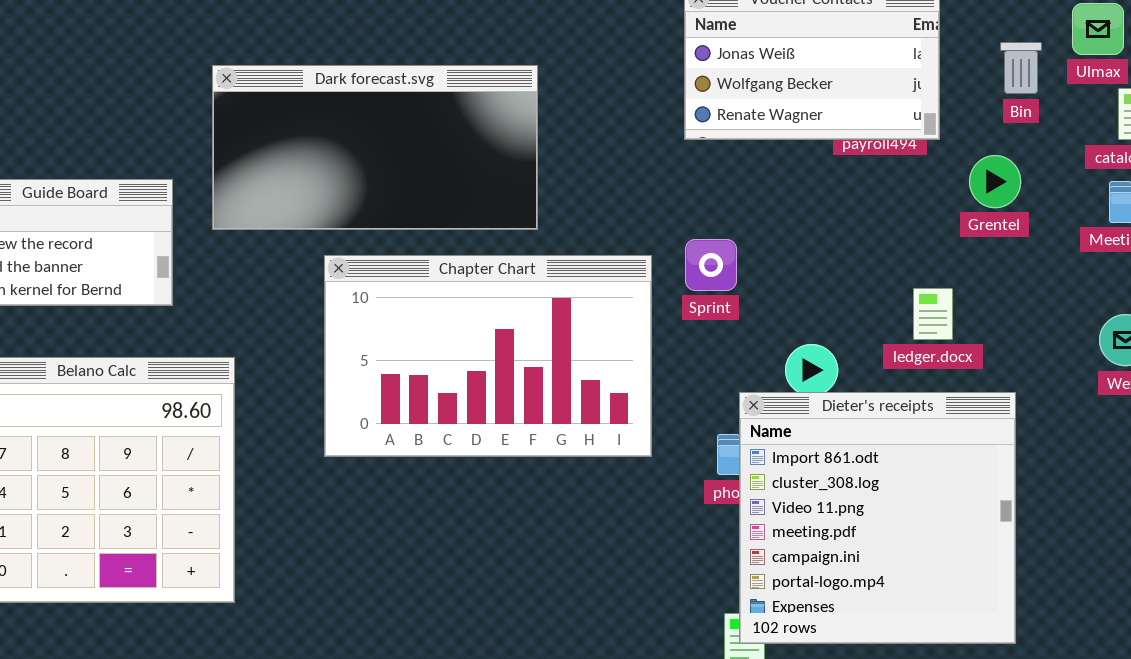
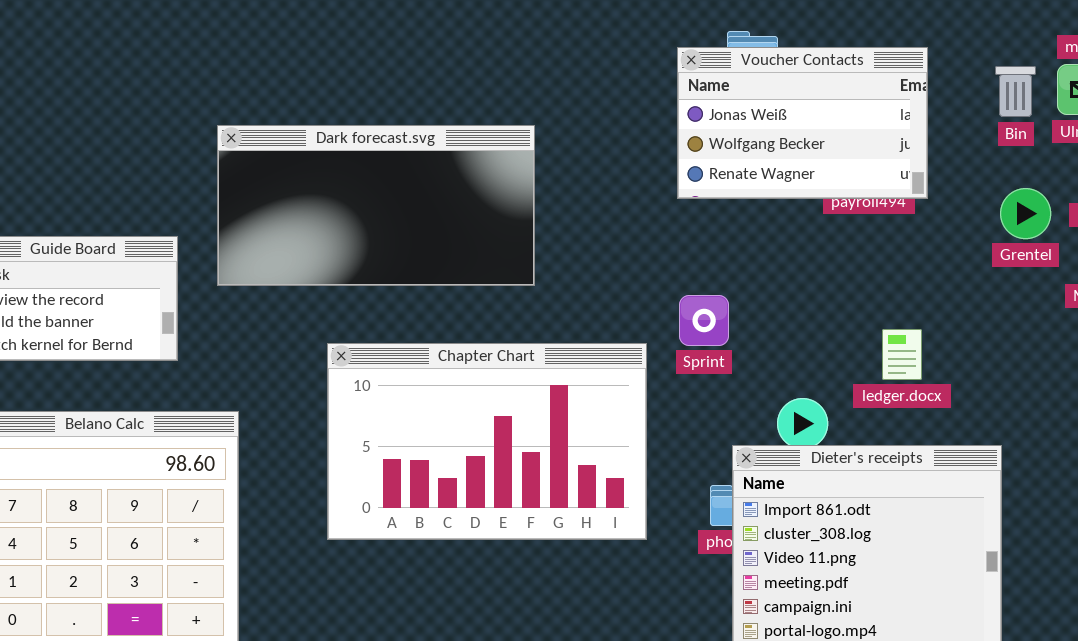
Bin: [1000,42,1042,94] -> [995,66,1036,117], moved
Grentel: [969,155,1021,208] -> [1000,188,1051,239], moved
Chapter Chart: [324,255,652,457] -> [327,343,647,540], moved
ledger.docx: [913,288,953,340] -> [882,329,922,380], moved

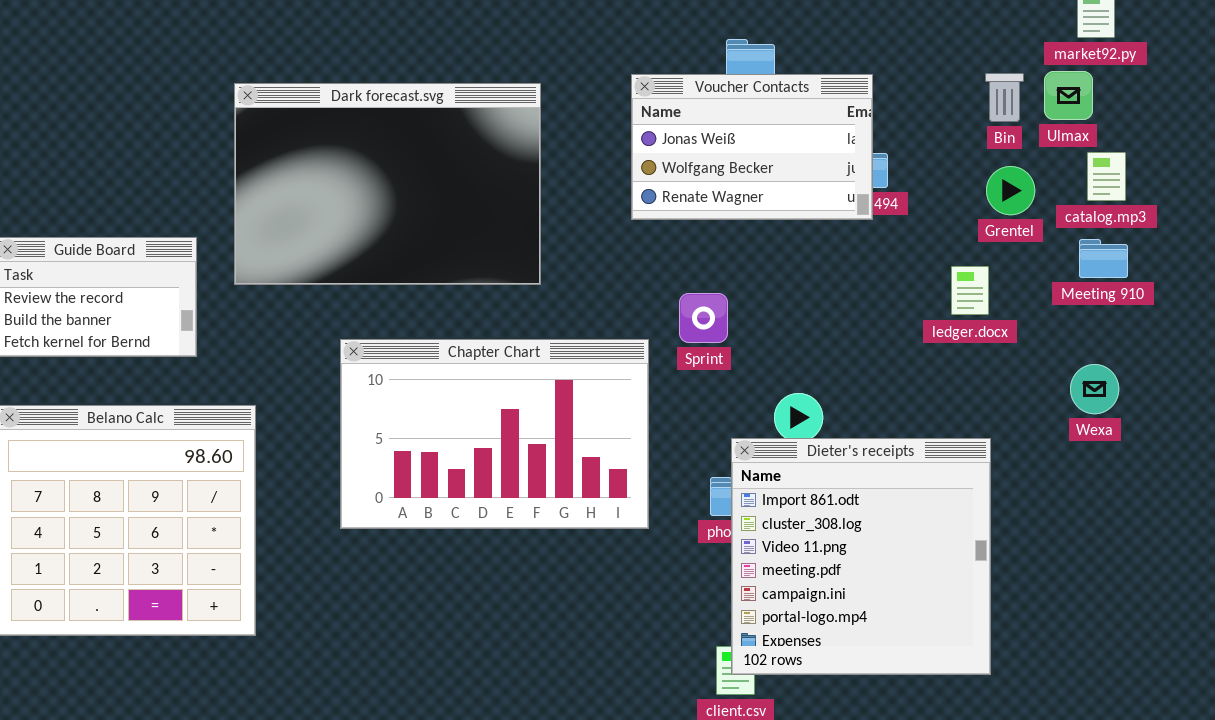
Voucher Contacts: [677,47,928,199] -> [631,74,873,220], moved
Dark forecast.svg: [217,125,535,286] -> [234,83,541,285], resized
Grentel: [1000,188,1051,239] -> [986,166,1035,215], moved
ledger.docx: [882,329,922,380] -> [951,266,989,315], moved

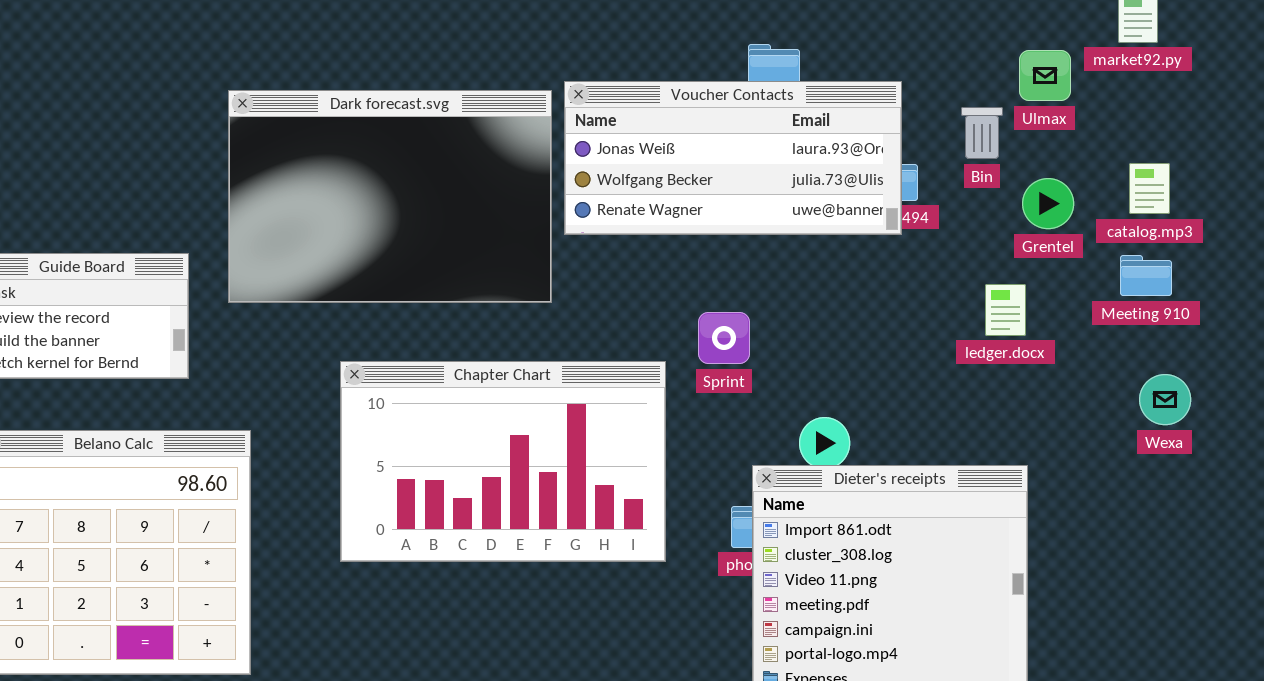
Ulmax: [1044,71,1093,120] -> [1019,50,1071,101], moved
Bin: [985,73,1024,122] -> [961,107,1003,159], moved
Voucher Contacts: [631,74,873,220] -> [564,81,902,235], resized
Wexa: [1070,364,1119,414] -> [1139,374,1191,425], moved

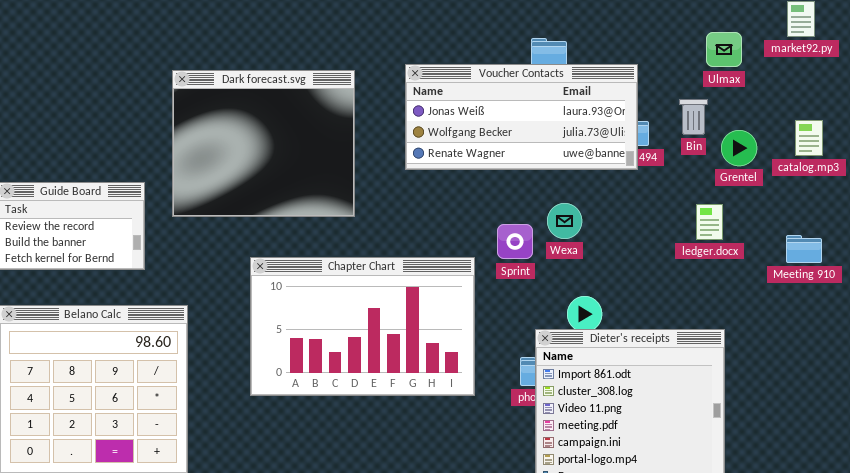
Ulmax: [1019,50,1071,101] -> [706,32,742,67], moved
Dark forecast.svg: [228,90,552,303] -> [172,70,355,217], resized
Bin: [961,107,1003,159] -> [679,99,708,135], moved
Meeting 910: [1120,255,1172,296] -> [786,235,822,263], moved
Wexa: [1139,374,1191,425] -> [547,203,582,239], moved

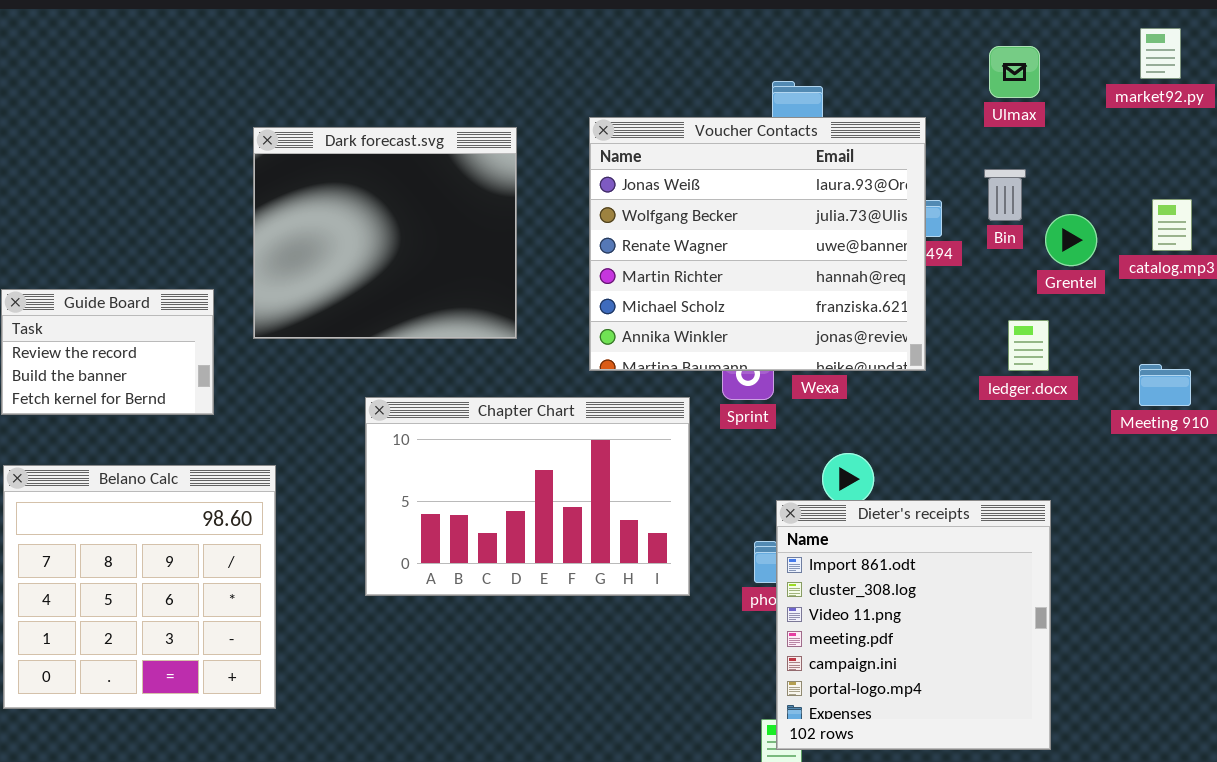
Ulmax: [706,32,742,67] -> [989,46,1040,98], moved
Voucher Contacts: [405,64,638,170] -> [589,117,926,371], resized

